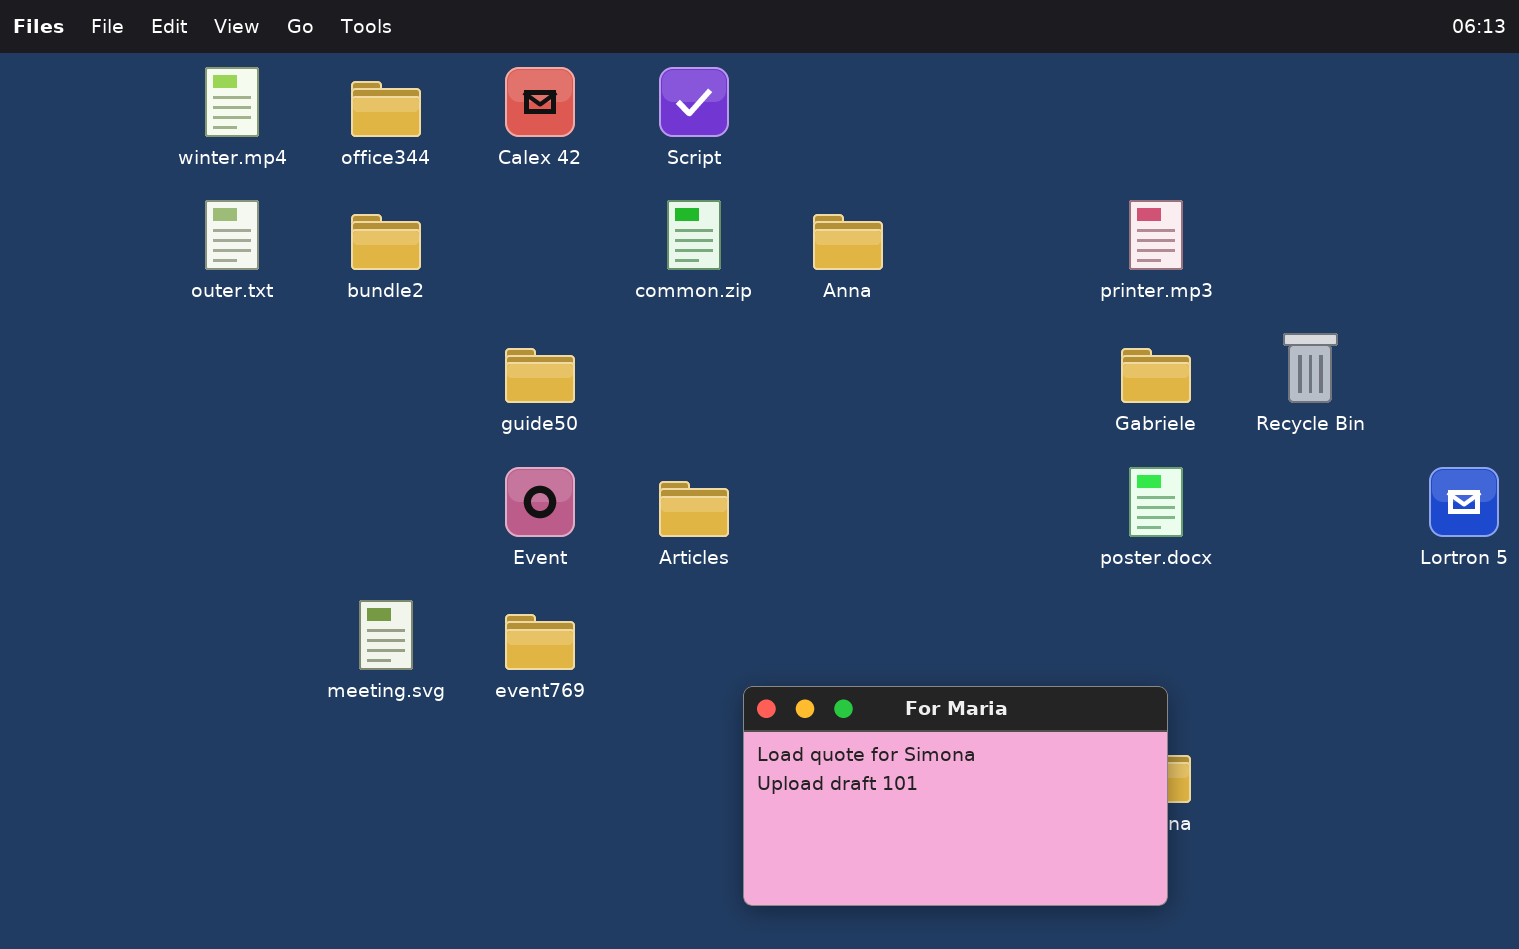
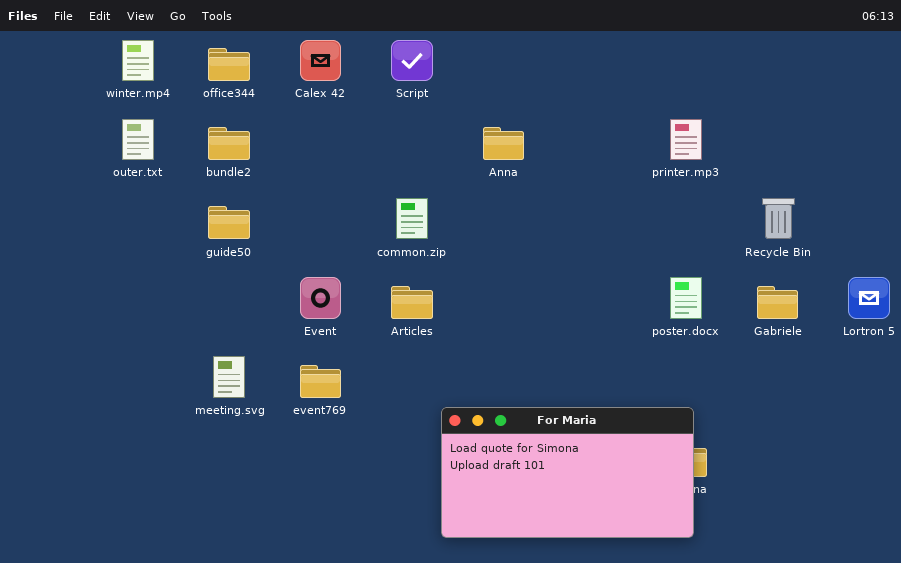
common.zip: [667,200,721,270] -> [396,198,428,239], moved
guide50: [505,348,575,403] -> [208,206,250,239], moved
Gabriele: [1121,348,1191,403] -> [757,286,798,319], moved

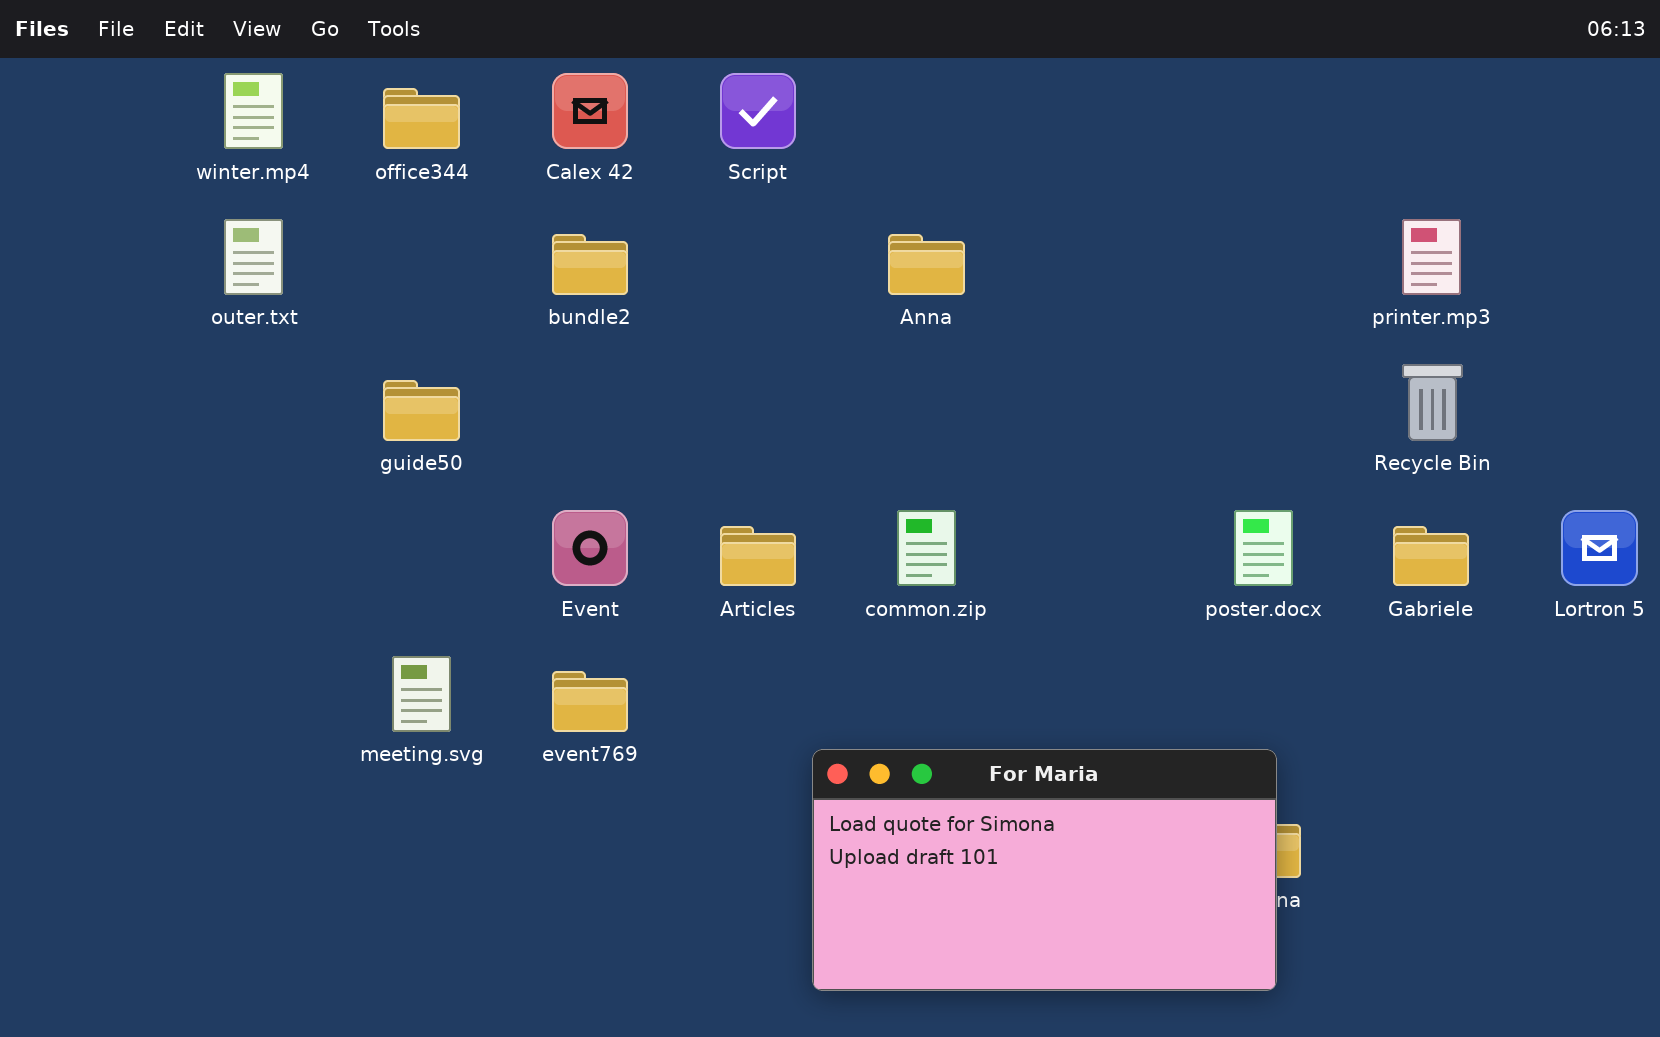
printer.mp3: [670,119,702,160] -> [1402,219,1461,295], moved
bundle2: [208,127,250,160] -> [552,234,628,295], moved
common.zip: [396,198,428,239] -> [897,510,956,586], moved

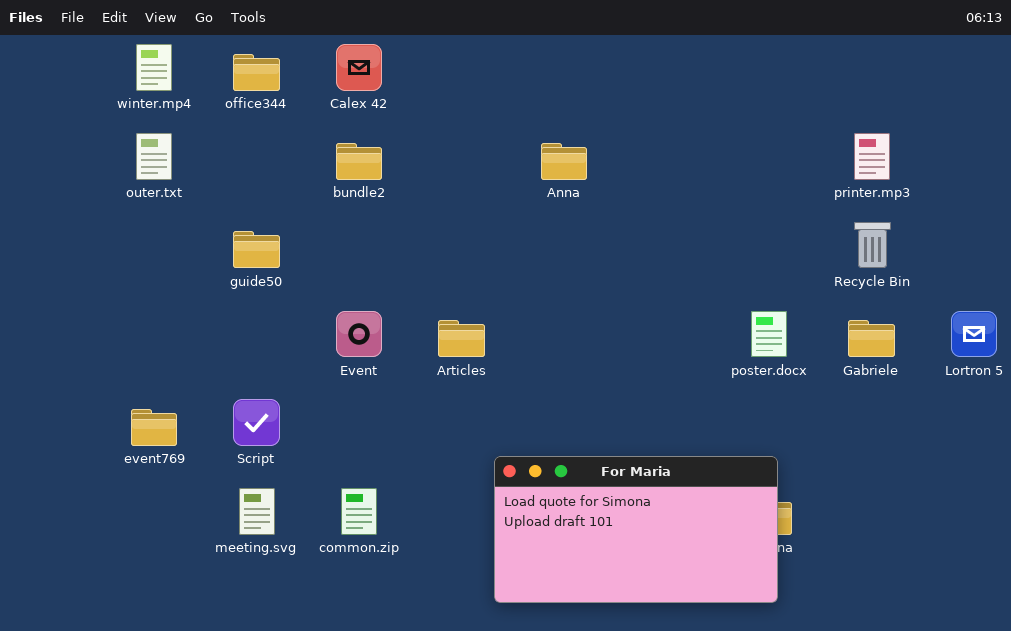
Script: [720,73,796,149] -> [233,399,280,446], moved
common.zip: [897,510,956,586] -> [341,488,377,535], moved
meeting.svg: [392,656,451,732] -> [239,488,275,535], moved
event769: [552,671,628,732] -> [131,409,177,446], moved

